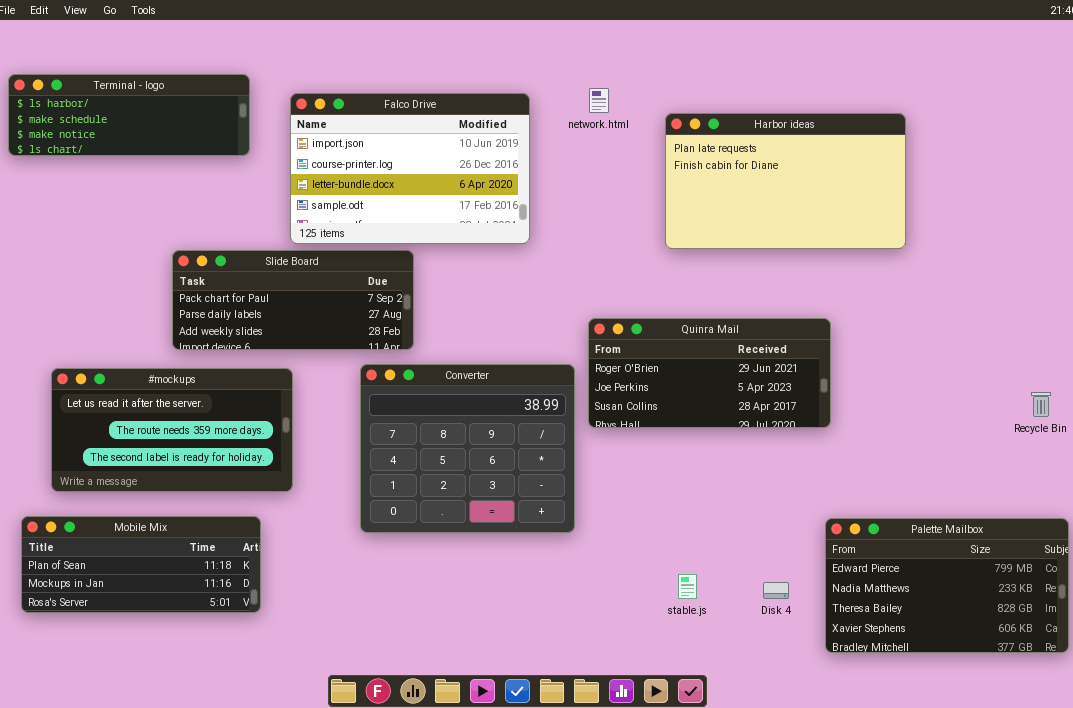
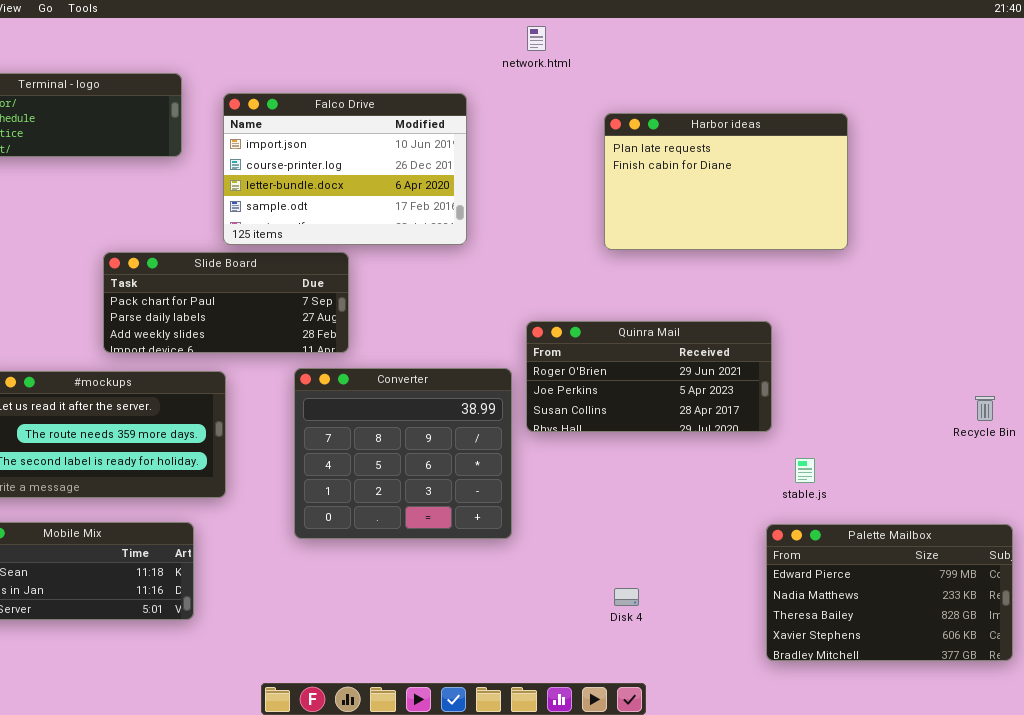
network.html: [589,88,609,113] -> [527,26,546,51], moved
stable.js: [678,574,697,599] -> [795,458,815,483], moved
Disk 4: [763,582,789,599] -> [614,588,639,606], moved

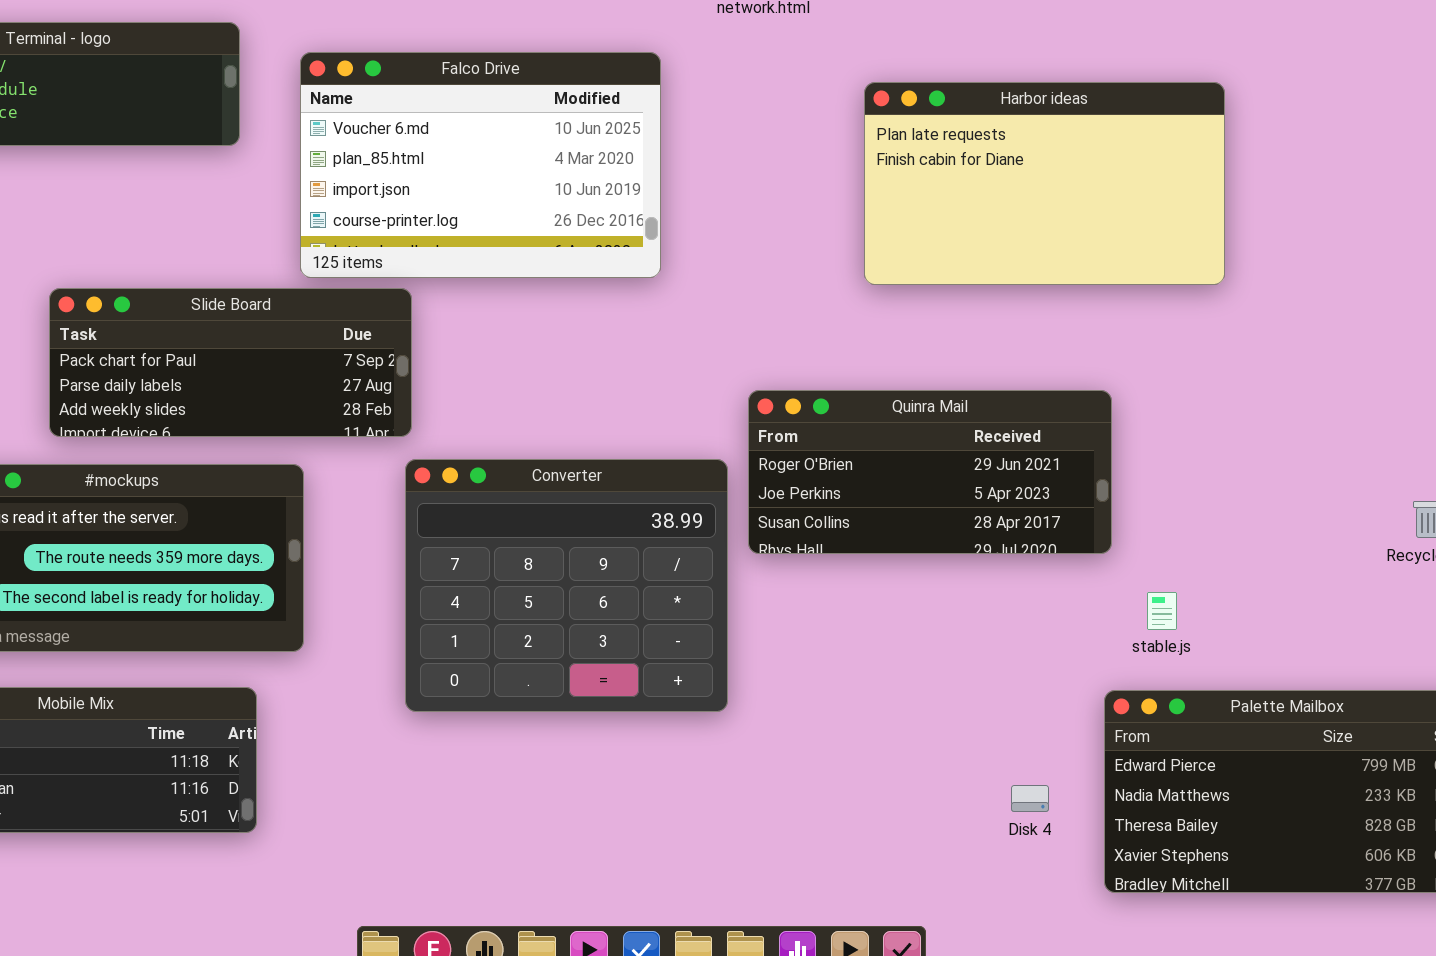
Falco Drive: [223,93,467,245] -> [300,52,661,278], scrolled up 2 rows
Slide Board: [103,252,349,353] -> [49,288,412,437], moved
Disk 4: [614,588,639,606] -> [1011,785,1049,812], moved

